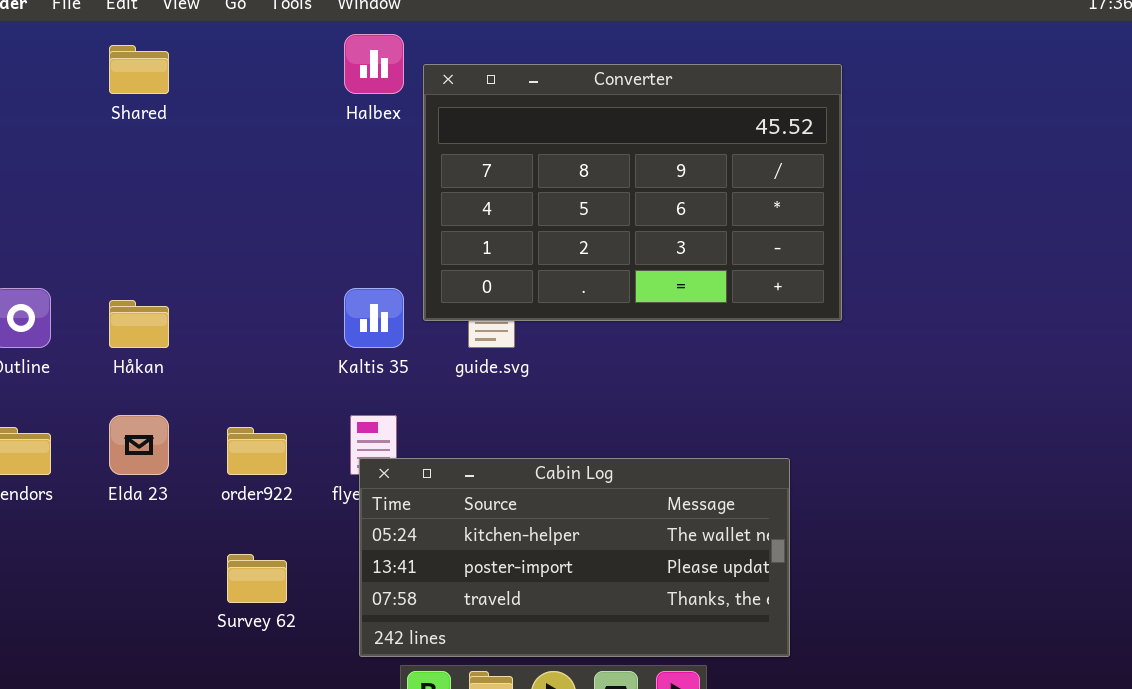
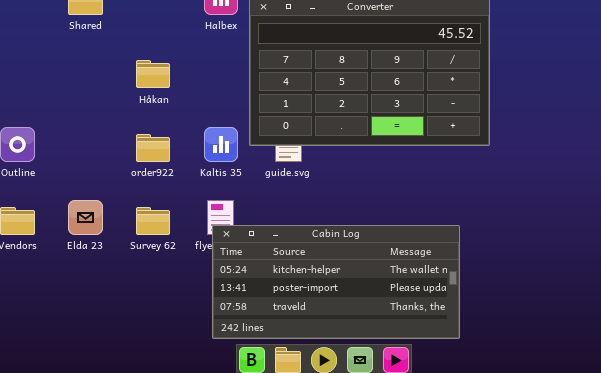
Håkan: [109,300,169,348] -> [136,60,170,88], moved
order922: [227,427,287,475] -> [136,134,170,162], moved
Survey 62: [227,554,287,603] -> [136,207,170,235], moved

